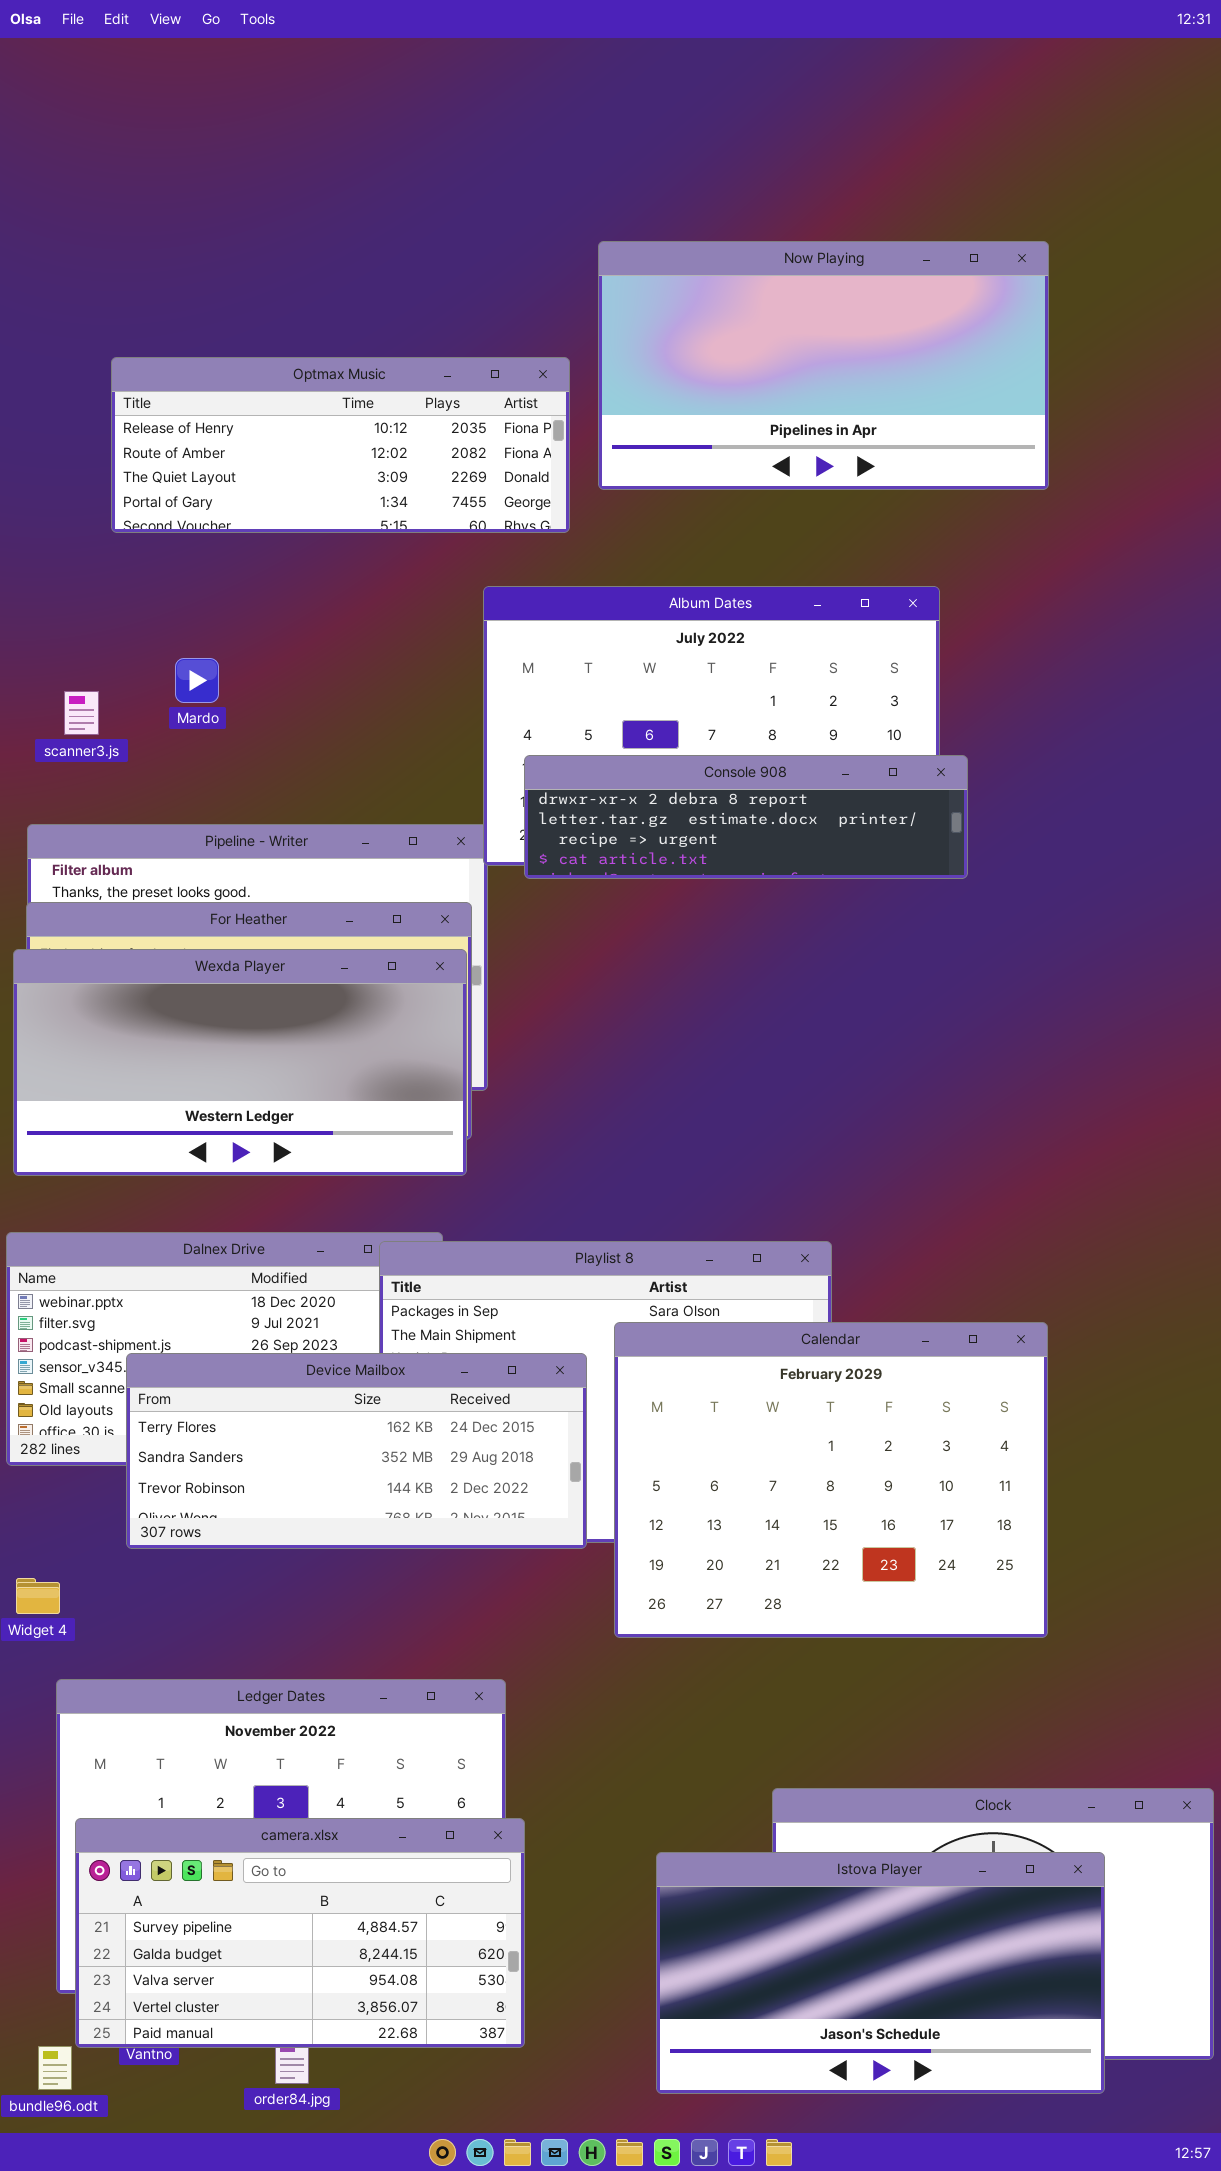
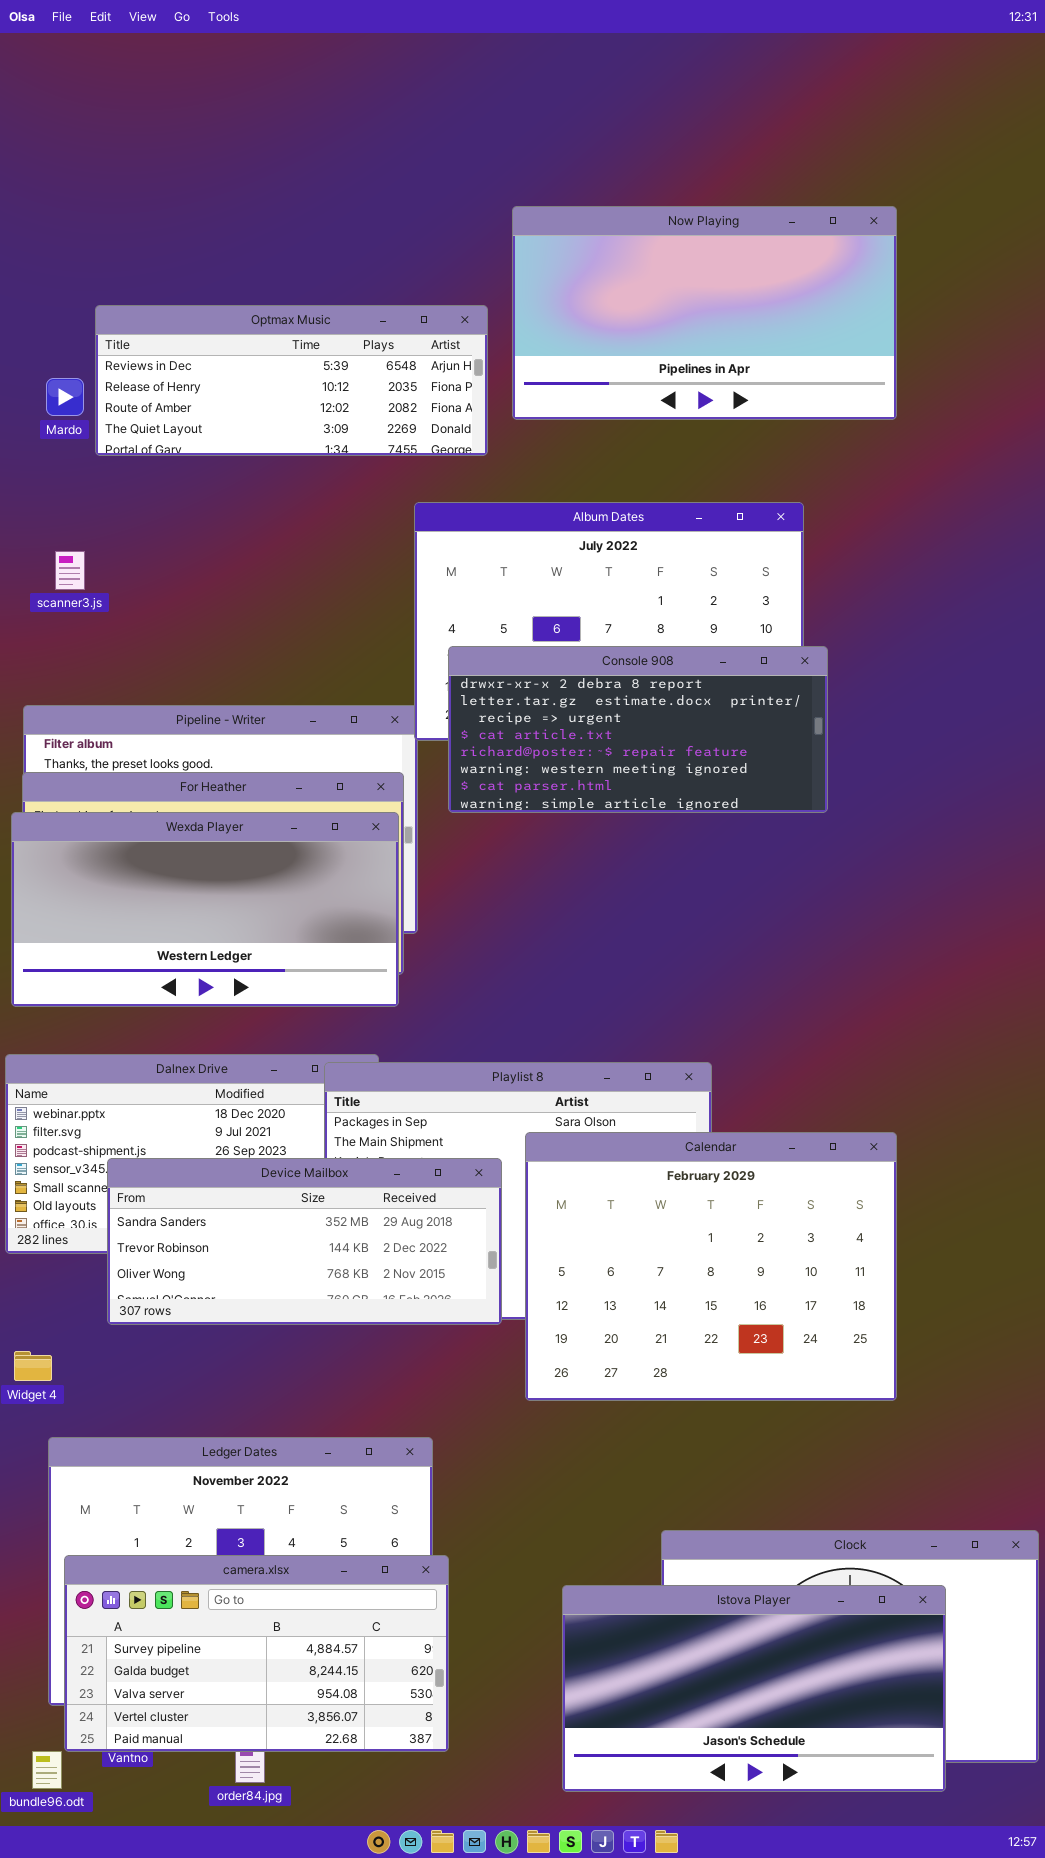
Optmax Music: [111,357,570,533] -> [95,305,488,456], scrolled up 1 row
Mardo: [175,658,219,703] -> [46,378,84,416], moved
scanner3.js: [64,691,99,735] -> [55,551,85,590], moved
Console 908: [524,755,968,879] -> [448,646,828,813], resized
Device Mailbox: [126,1353,587,1549] -> [107,1158,502,1325], scrolled down 1 row

